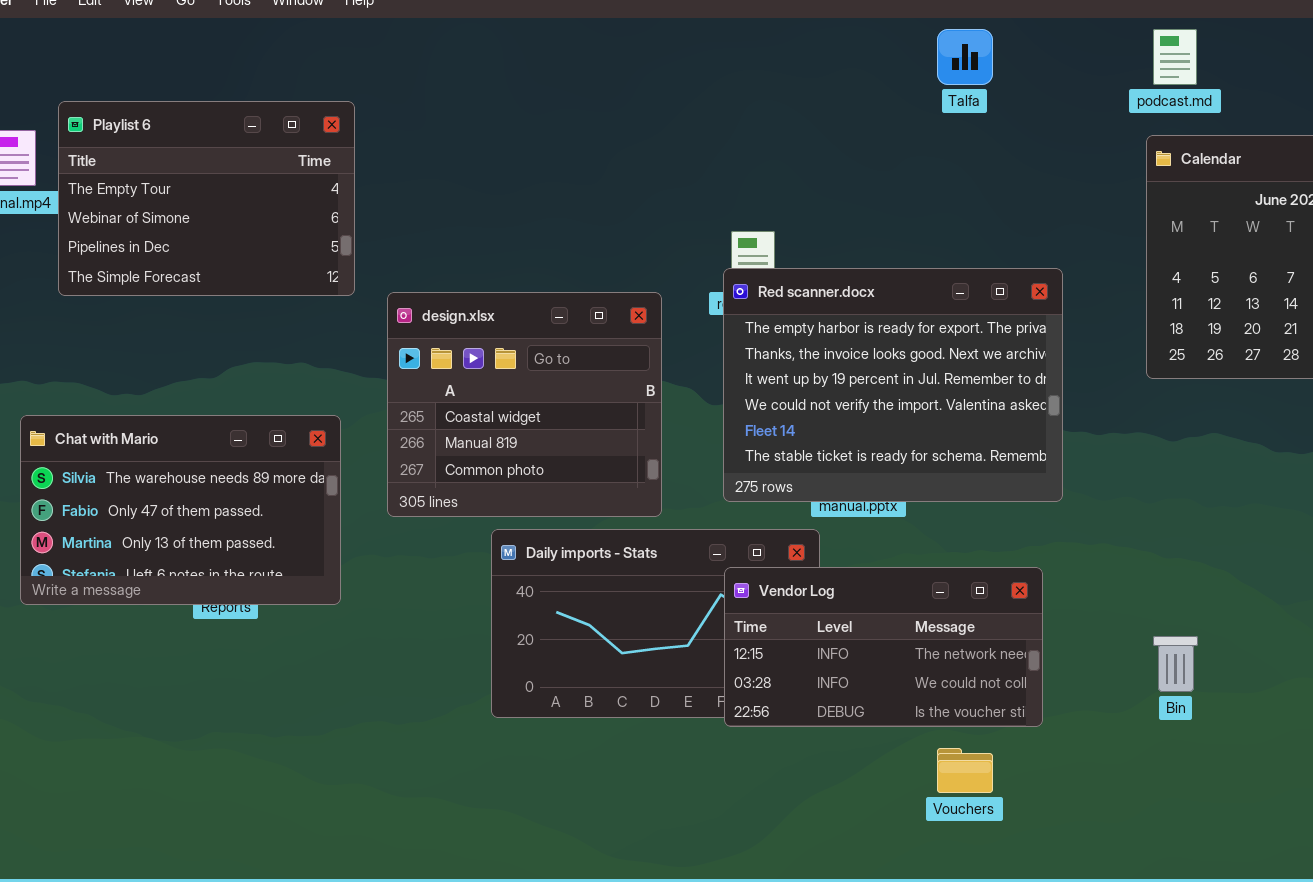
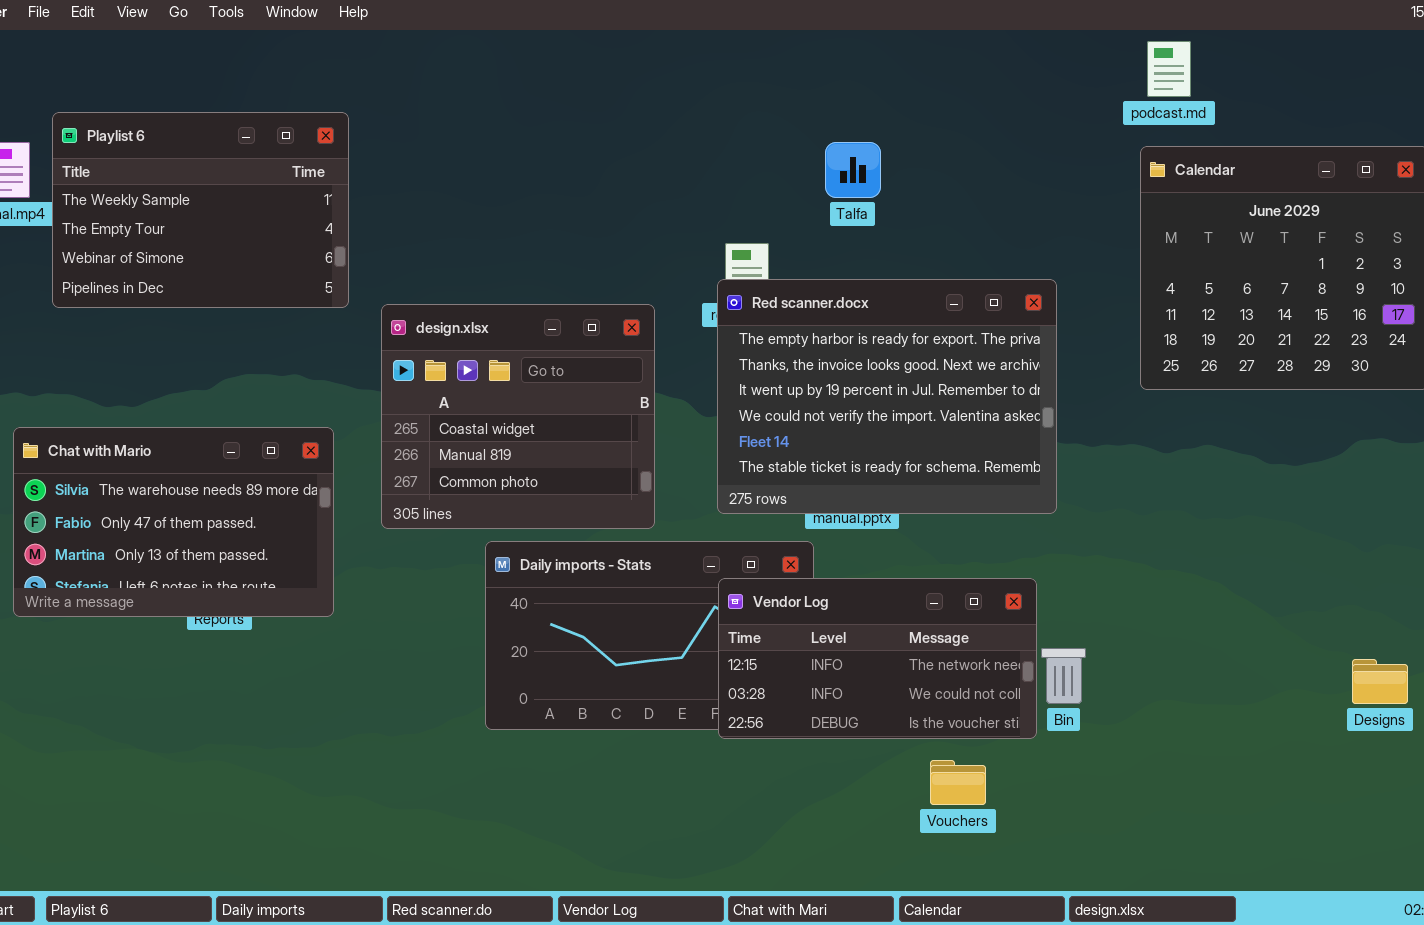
Talfa: [937,29,993,85] -> [825,142,881,198], moved
Playlist 6: [58,101,355,296] -> [52,112,349,308], scrolled up 1 row
Bin: [1153,636,1198,692] -> [1041,648,1086,704], moved

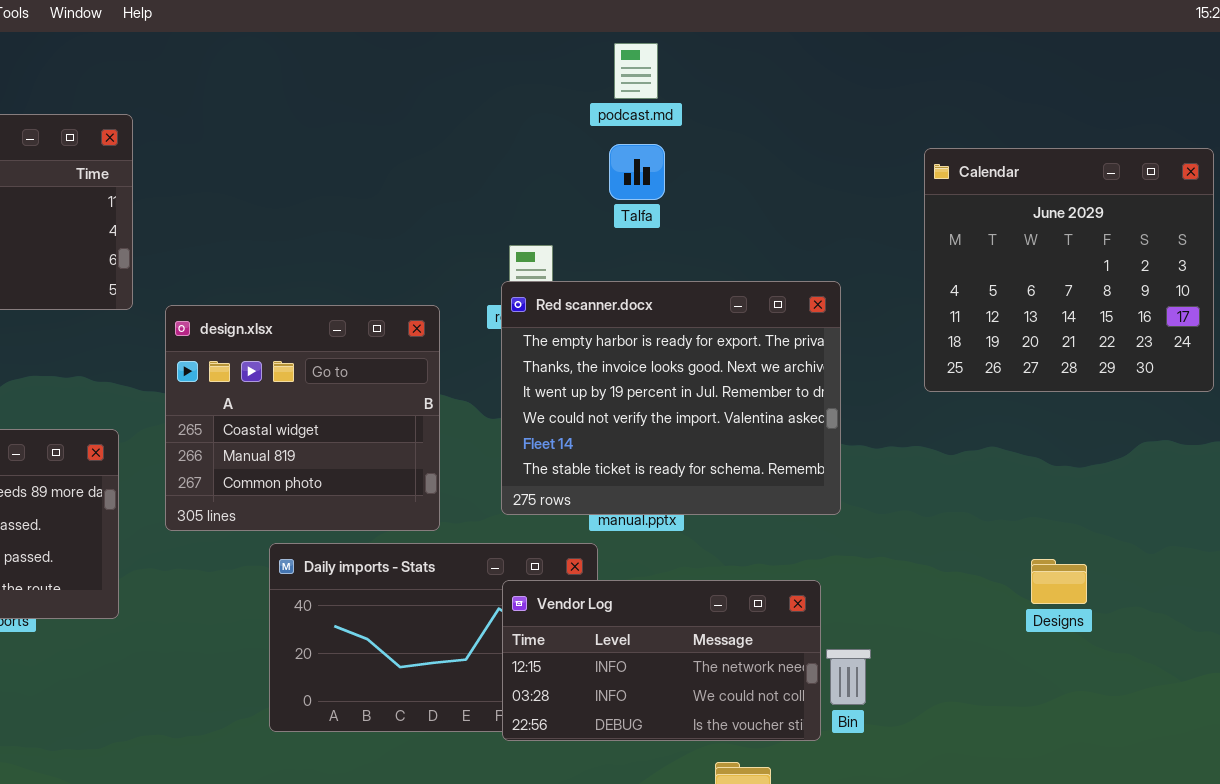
podcast.md: [1147,41,1191,97] -> [614,43,658,99], moved
Designs: [1352,659,1408,704] -> [1031,559,1087,604], moved

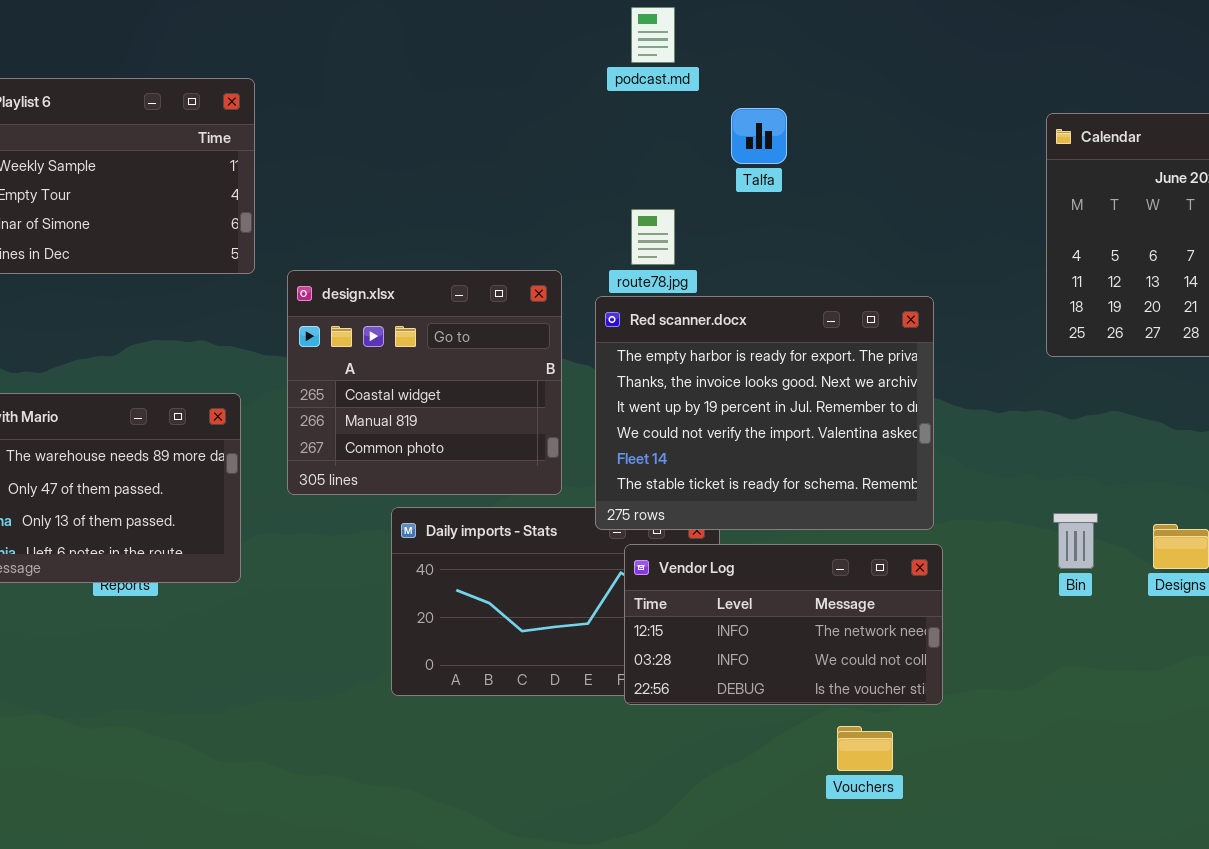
podcast.md: [614,43,658,99] -> [631,7,675,63], moved
Red scanner.docx: [501,281,841,515] -> [595,296,934,530], moved
Bin: [826,649,871,705] -> [1053,513,1098,569], moved

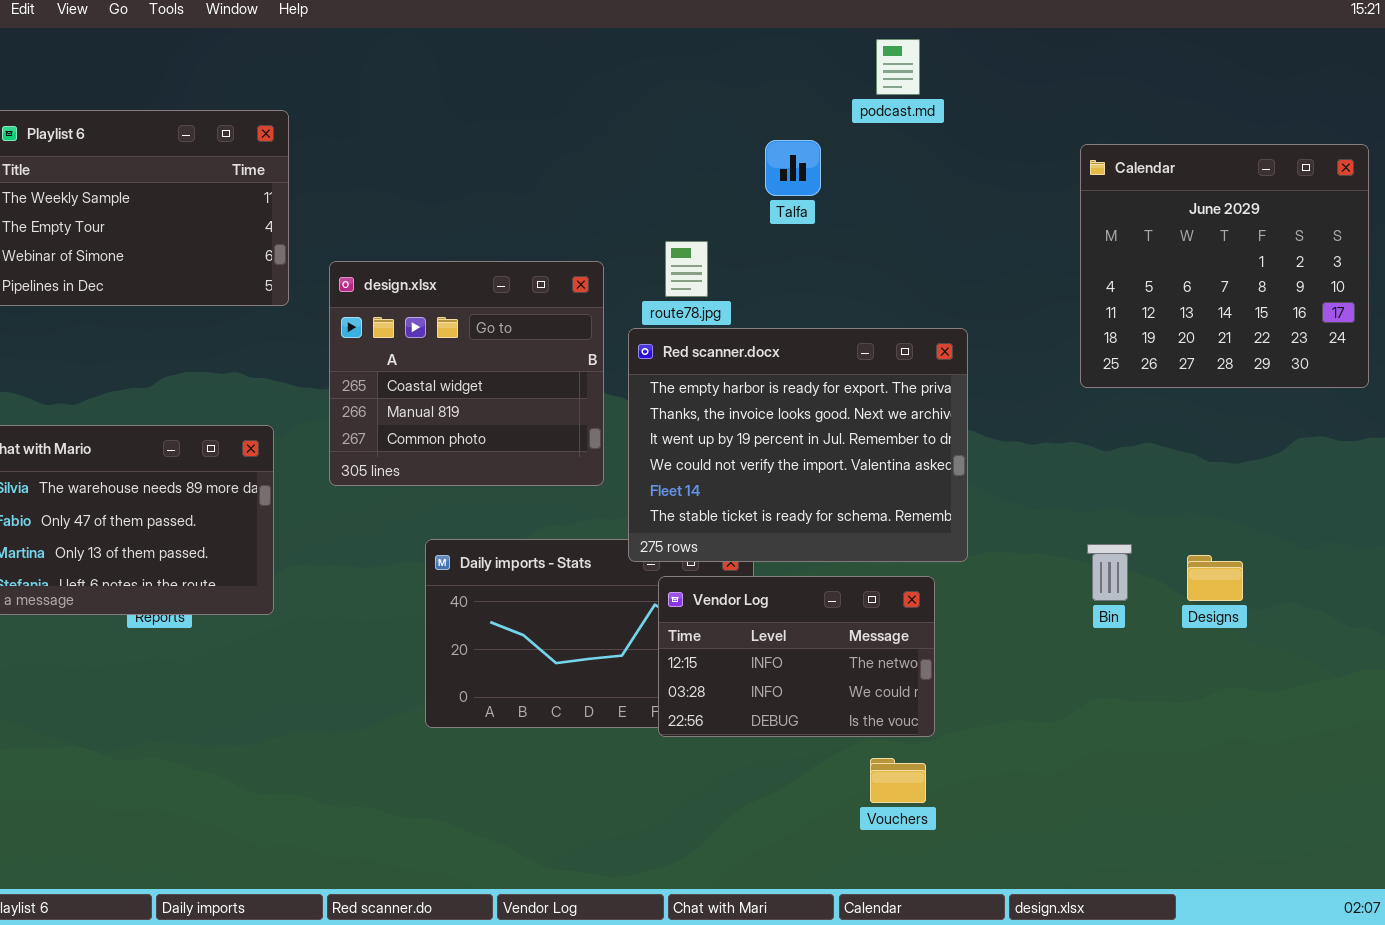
podcast.md: [631,7,675,63] -> [876,39,920,95], moved
design.xlsx: [287,270,562,495] -> [329,261,604,486], moved
Vendor Log: [624,544,943,705] -> [658,576,935,737], resized

